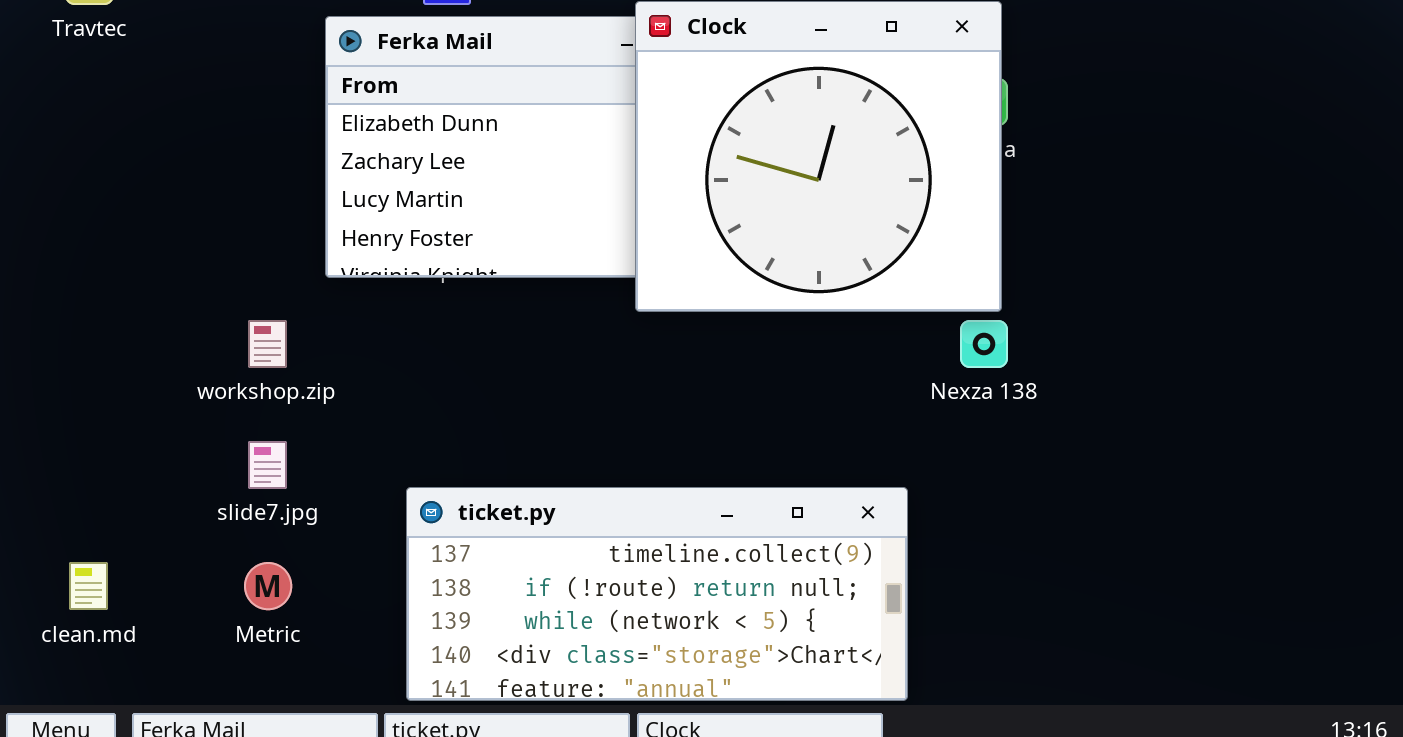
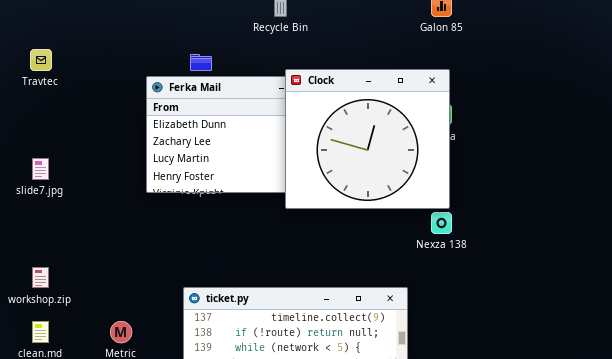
workshop.zip: [248,320,287,368] -> [32,267,49,288], moved
slide7.jpg: [248,441,287,489] -> [32,158,49,180], moved

